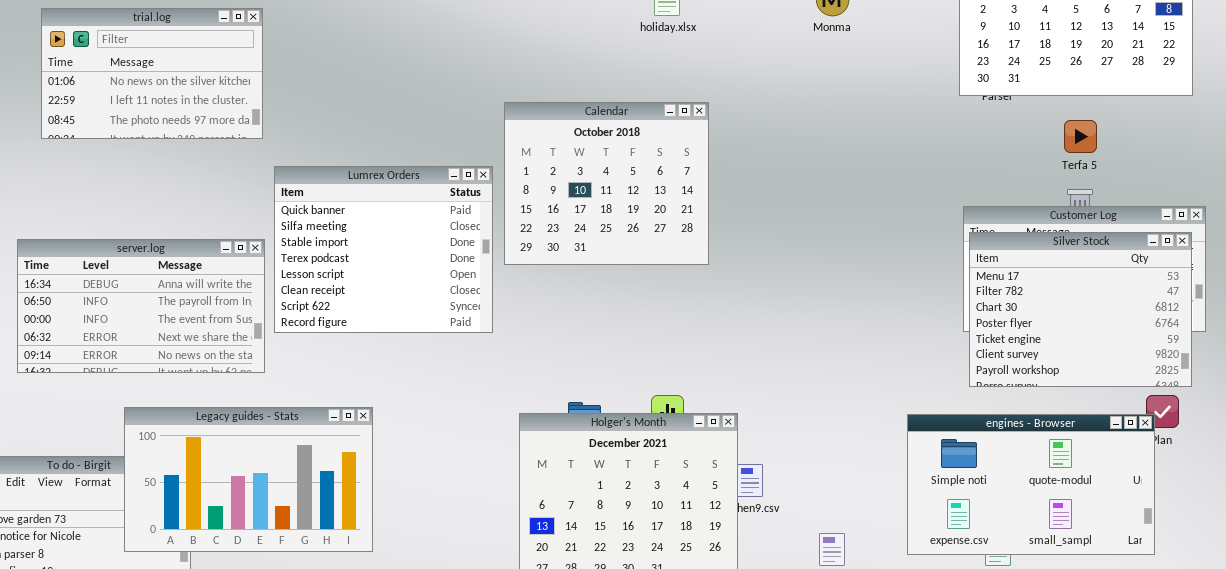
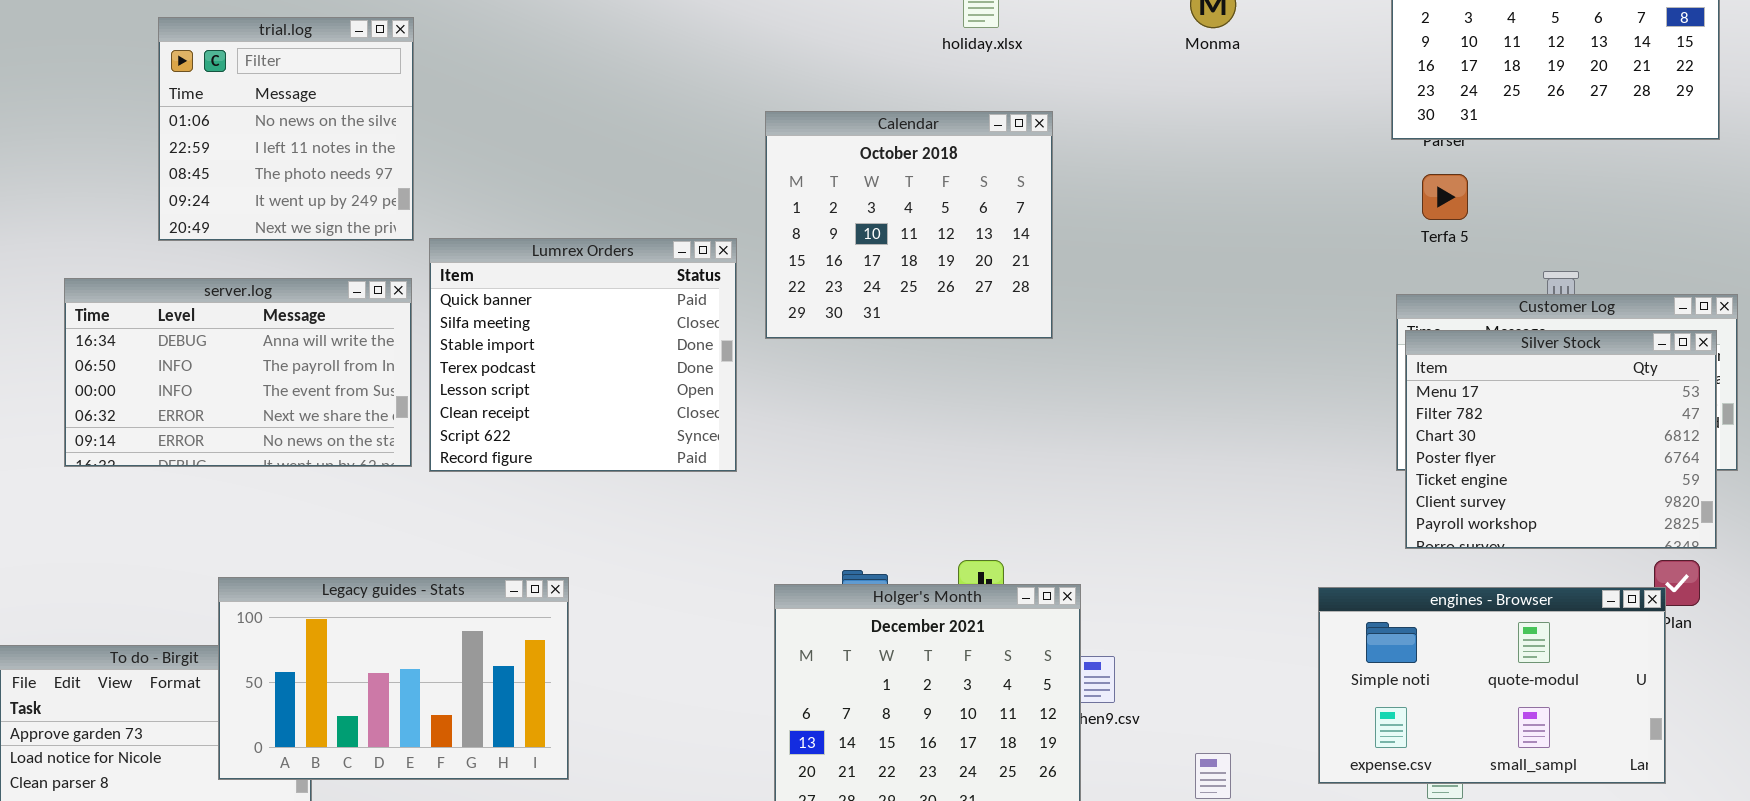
trial.log: [41,8,263,139] -> [158,17,414,241], resized
Calendar: [504,102,709,265] -> [765,111,1053,339], moved
Terfa 5: [1064,120,1097,153] -> [1422,174,1468,220], moved
server.log: [17,239,265,373] -> [64,278,412,467], moved

